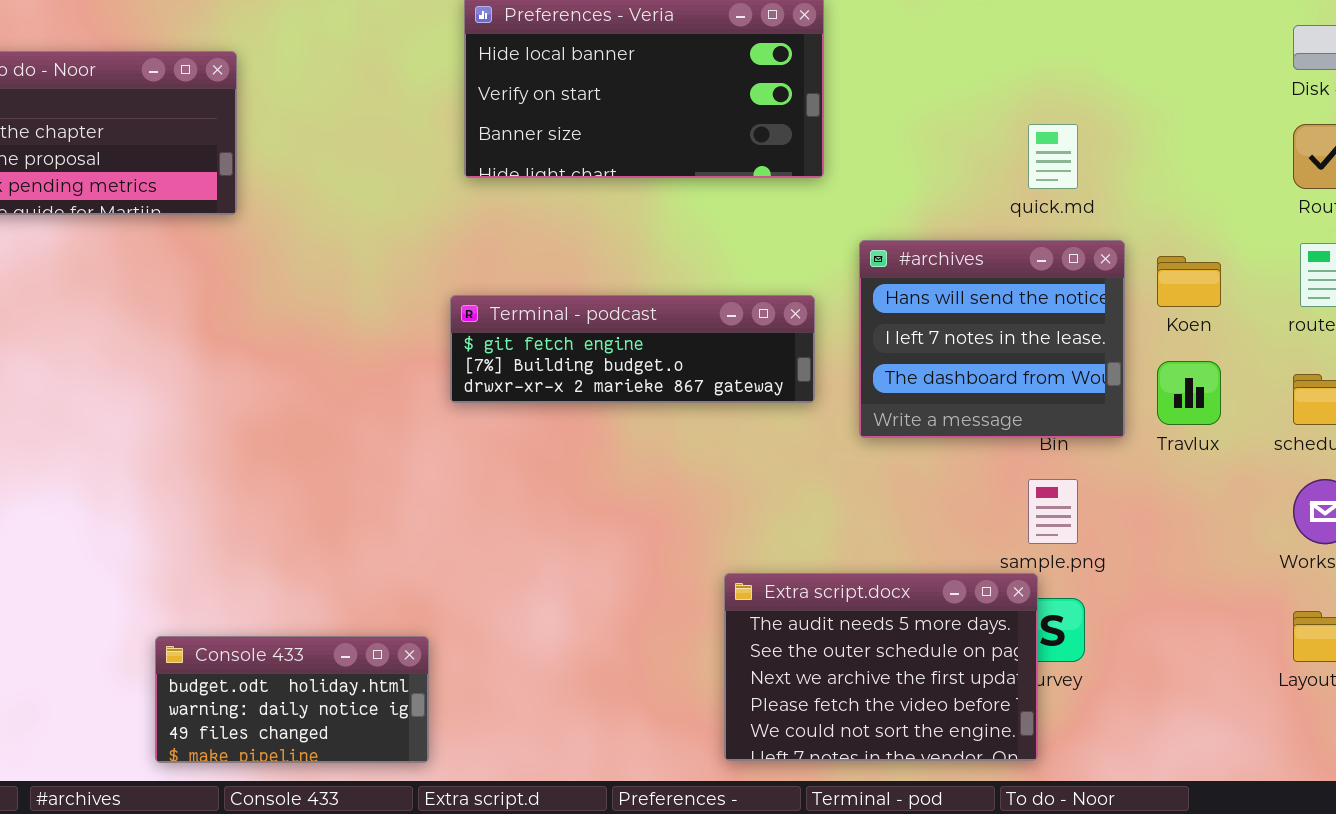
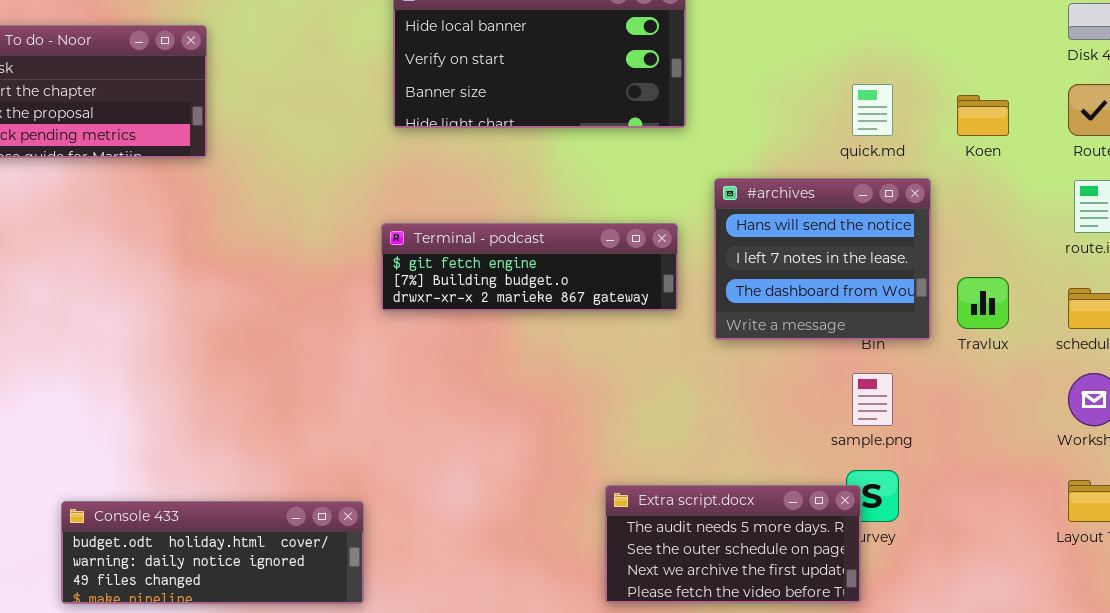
Koen: [1157,256,1221,307] -> [957,95,1009,136], moved
Extra script.docx: [724,573,1038,761] -> [605,485,861,603], resized
Console 433: [155,636,429,763] -> [61,501,364,604], resized

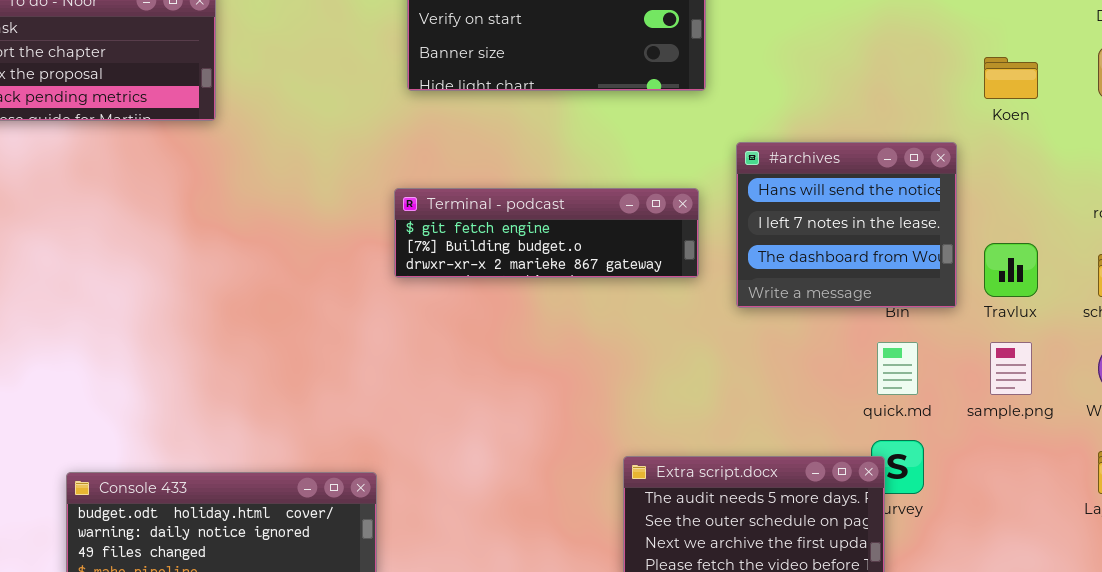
quick.md: [852,84,893,136] -> [877,342,918,395], moved
sample.png: [852,373,893,426] -> [990,342,1032,395], moved

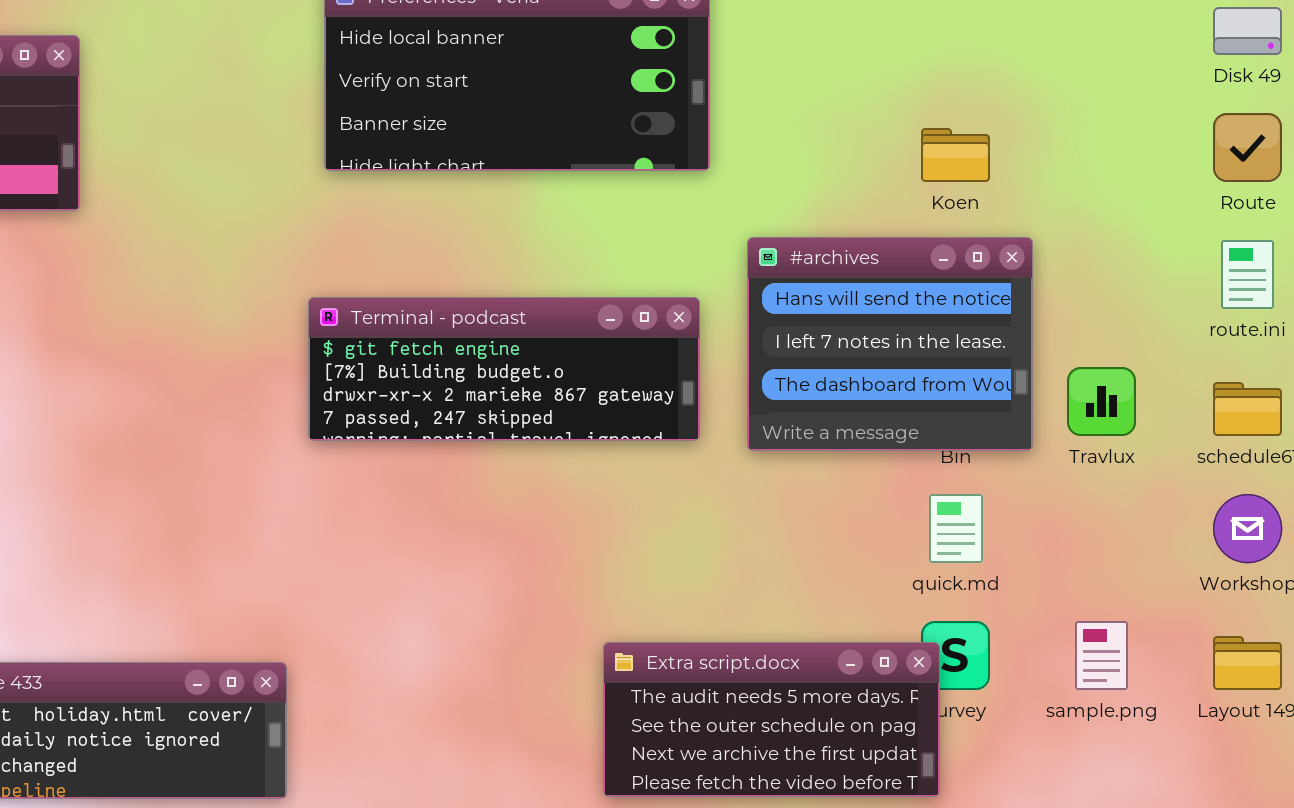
Koen: [984,57,1038,99] -> [921,128,990,182], moved
Terminal - podcast: [394,188,699,278] -> [308,297,700,441], resized
sample.png: [990,342,1032,395] -> [1075,621,1128,690], moved

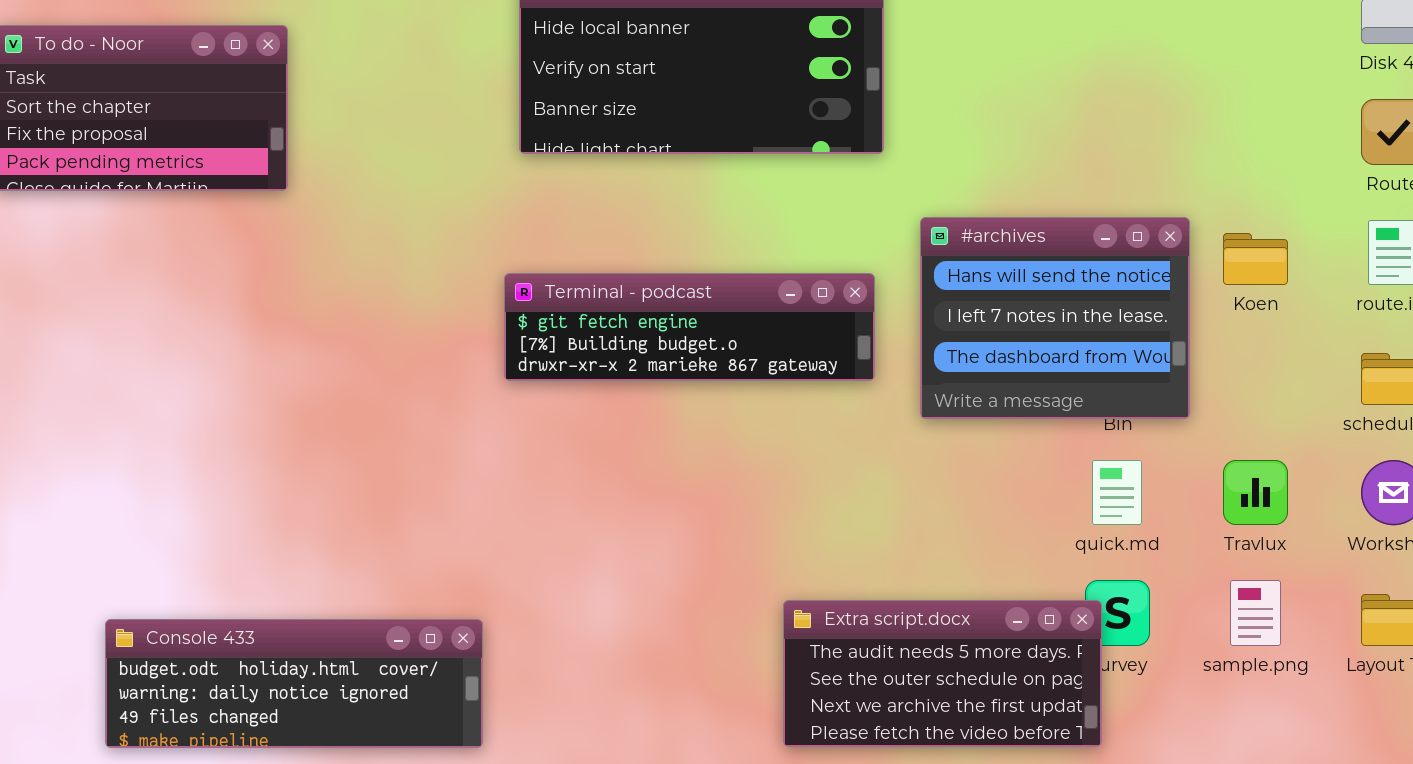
Koen: [921,128,990,182] -> [1223,233,1288,285], moved
Terminal - podcast: [308,297,700,441] -> [504,273,875,381], resized
Travlux: [1067,367,1136,436] -> [1223,460,1288,525], moved

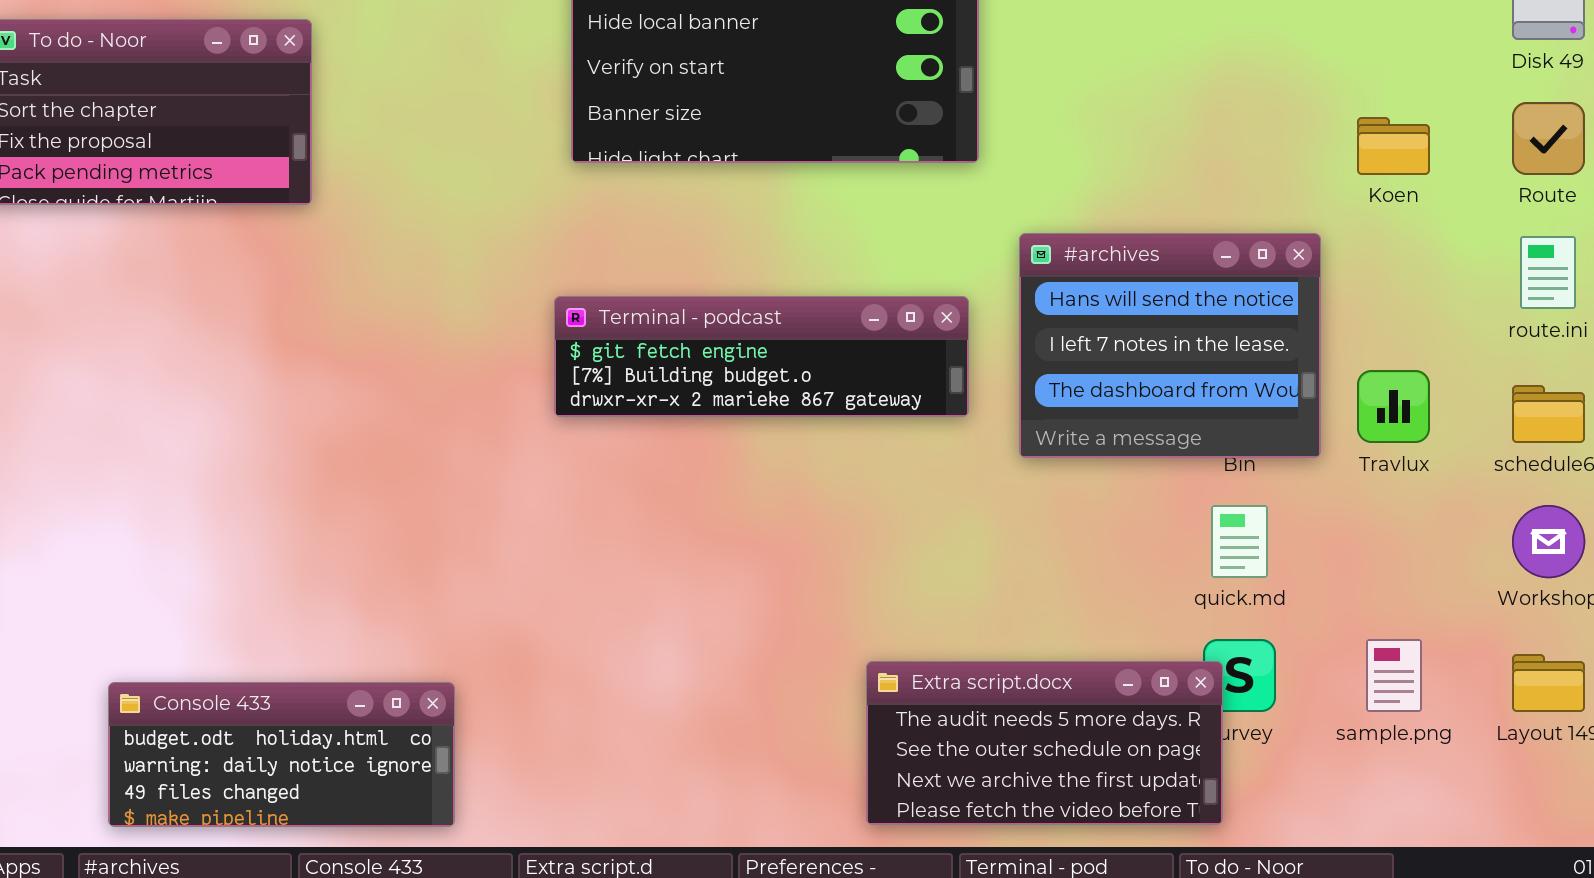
Koen: [1223,233,1288,285] -> [1357,117,1430,175], moved
Travlux: [1223,460,1288,525] -> [1357,370,1430,443], moved
Console 433: [105,619,483,748] -> [108,682,455,827], resized

